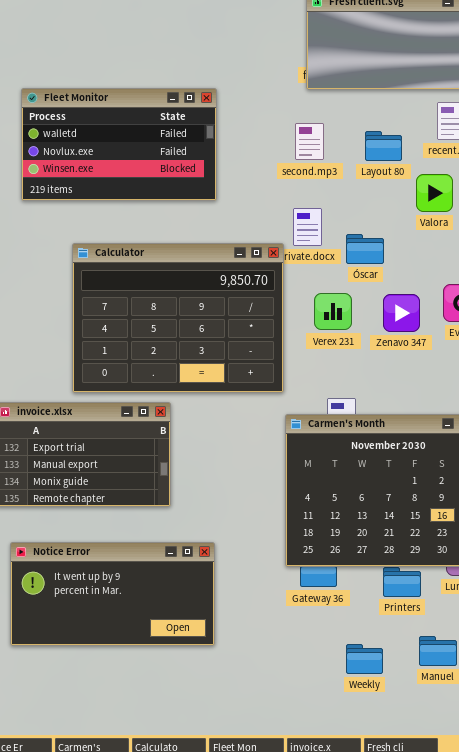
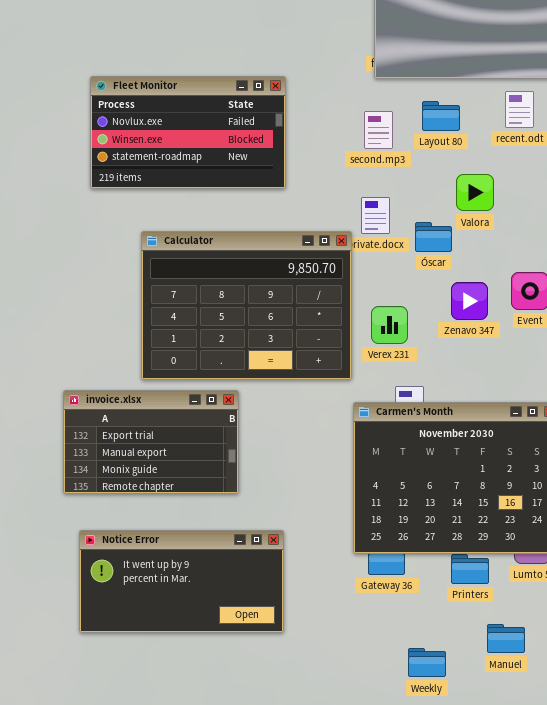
Fleet Monitor: [21,88,217,201] -> [90,76,286,189], scrolled down 1 row
Layout 80: [365,131,402,161] -> [422,101,460,131], moved
Valora: [416,174,453,212] -> [456,174,494,211], moved
Verex 231: [314,293,352,330] -> [371,306,408,344], moved
Weekly: [346,644,383,674] -> [408,648,446,677], moved

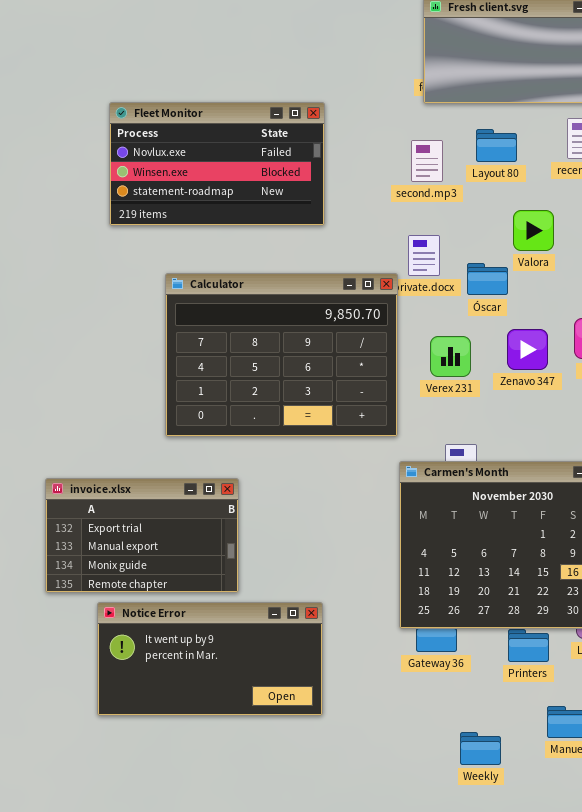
Verex 231: [371,306,408,344] -> [430,336,471,377], moved
invoice.xlsx: [63,390,239,494] -> [45,478,239,593], moved

